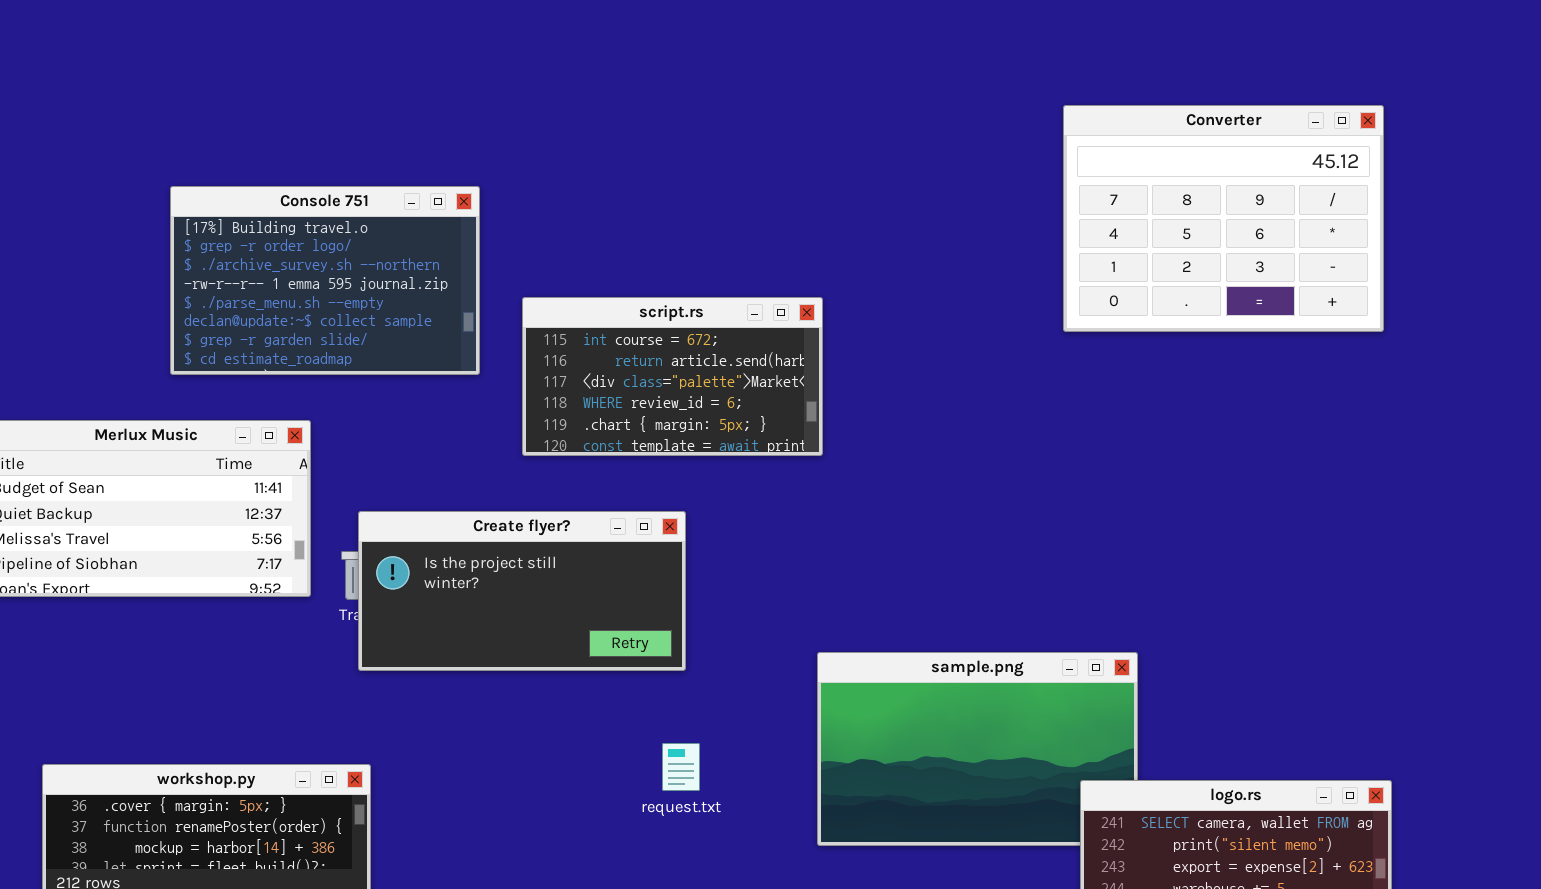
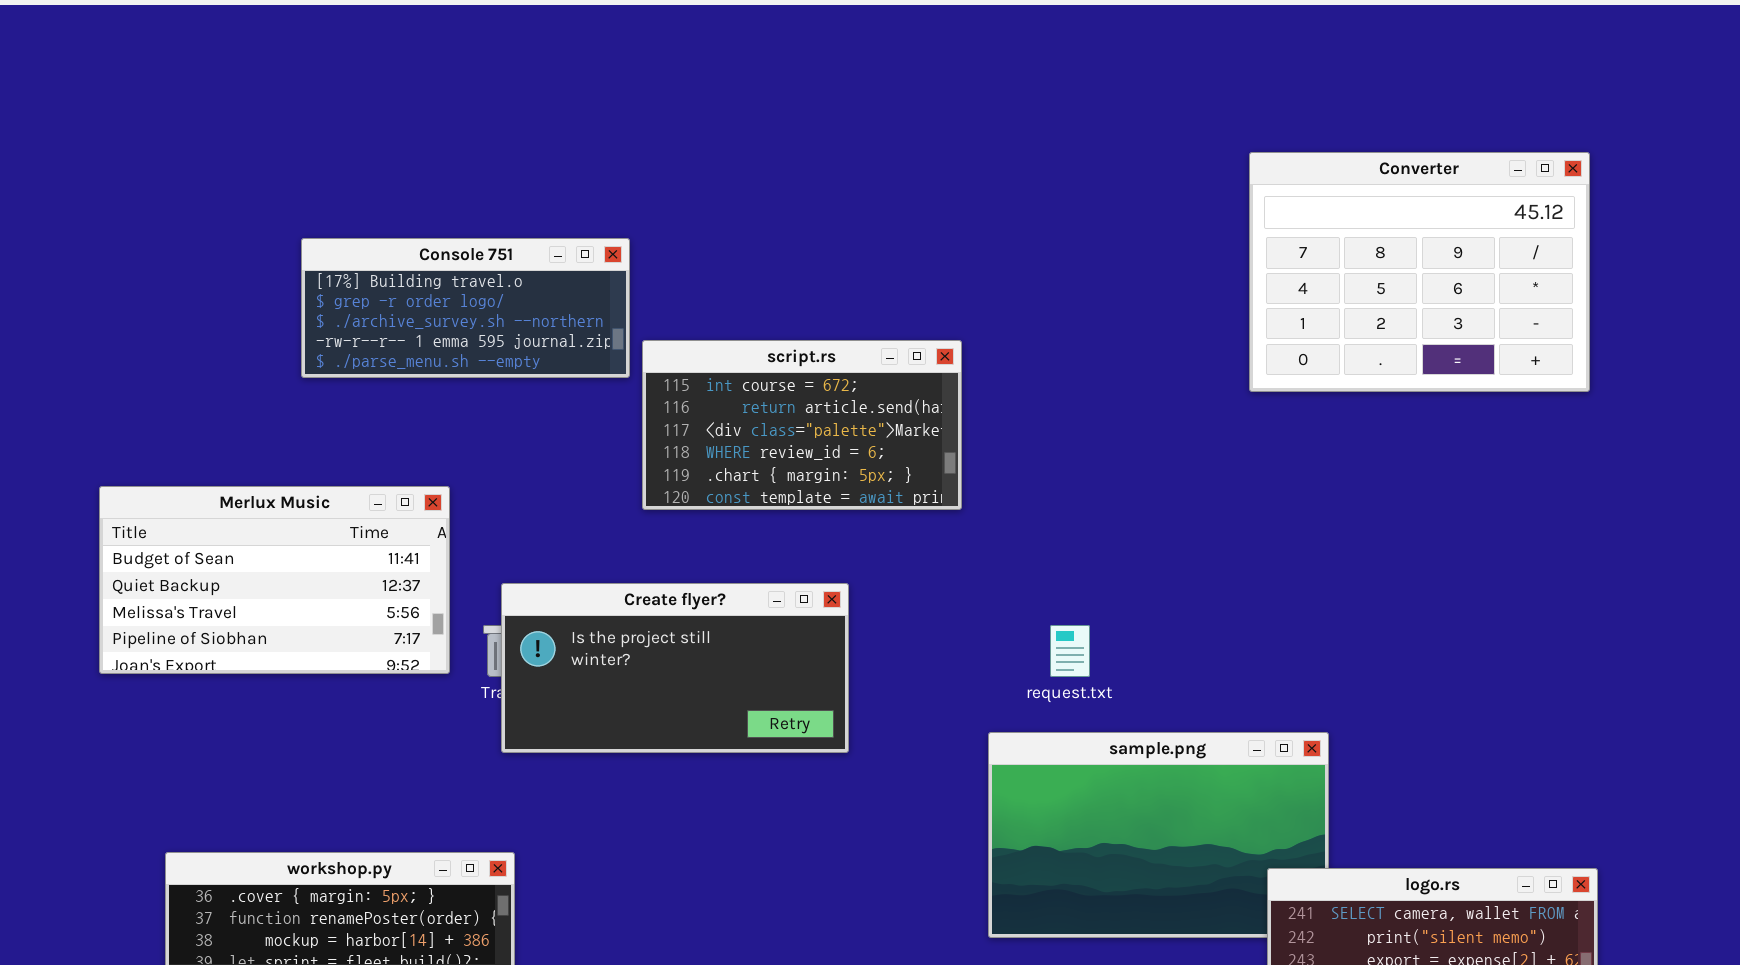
Console 751: [170,186,480,375] -> [301,238,630,378], resized
script.rs: [522,297,823,456] -> [642,340,962,510], moved
request.txt: [662,743,700,791] -> [1050,625,1090,677], moved

